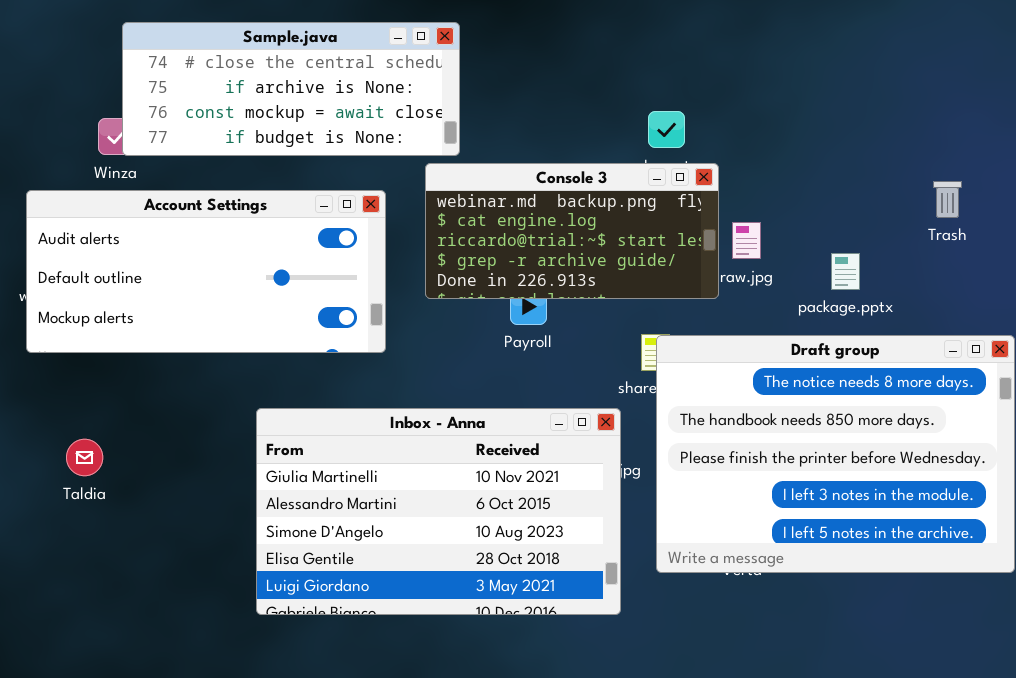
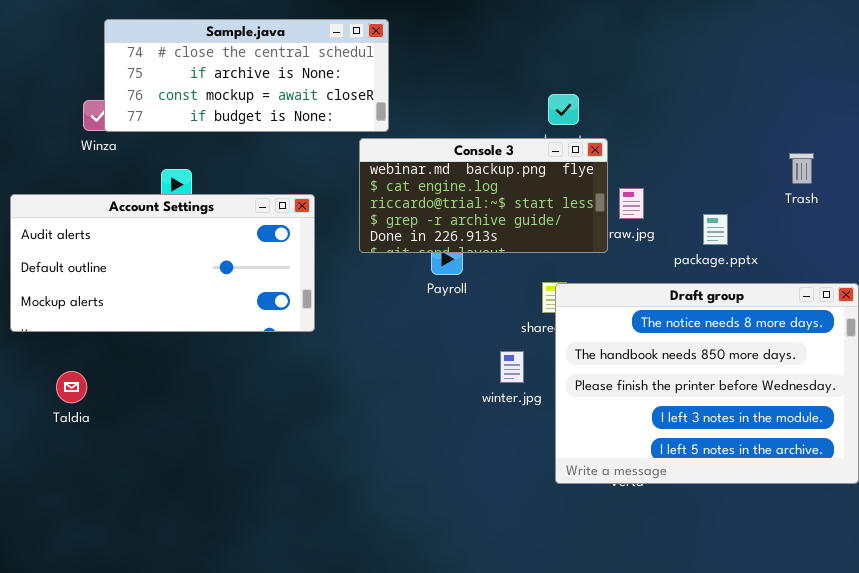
Account Settings: [26,190,386,353] -> [10,194,315,332], moved
Inbox - Anna: [256,408,621,615] -> none, closed

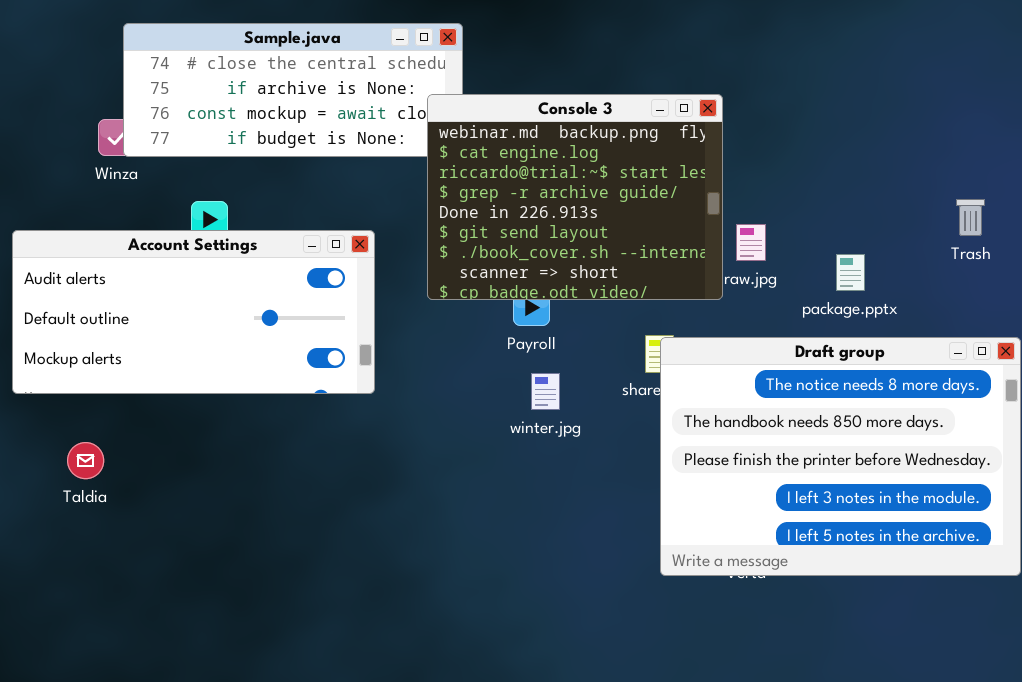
Console 3: [359,138,608,253] -> [427,94,723,300], resized
Trash: [789,153,814,184] -> [956,199,985,236], moved
winter.jpg: [500,351,524,383] -> [531,373,560,410], moved

